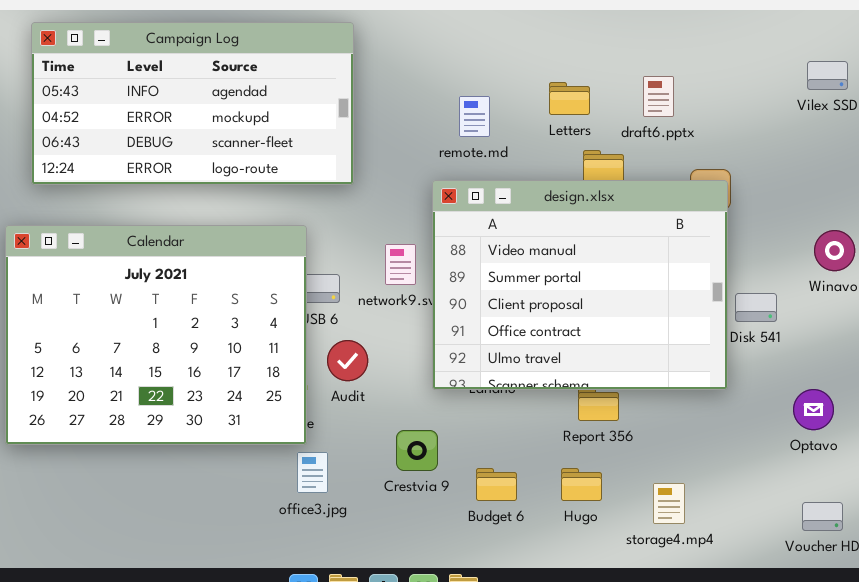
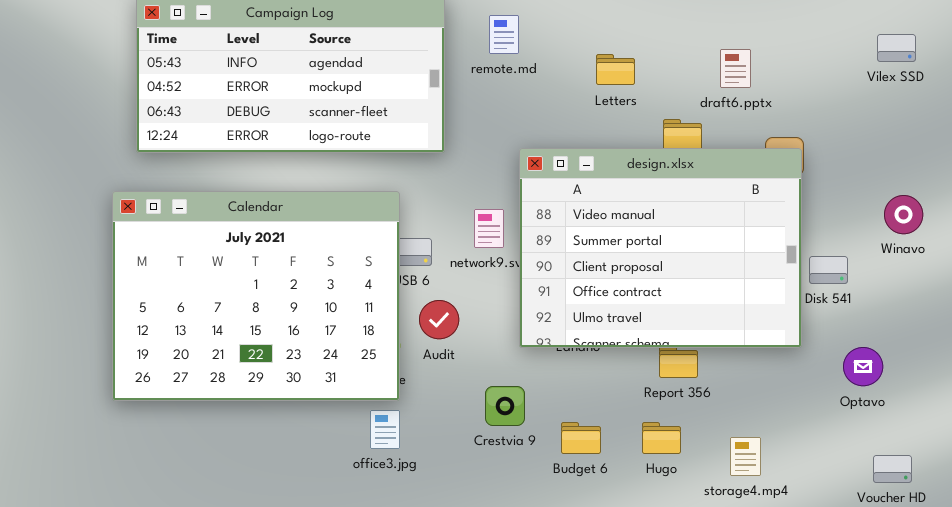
Letters: [549,82,590,115] -> [596,54,635,85], moved
remote.md: [459,96,490,137] -> [489,15,519,54], moved
Optavo: [793,389,834,430] -> [843,347,883,386], moved
office3.jpg: [297,452,328,493] -> [370,410,400,449], moved

